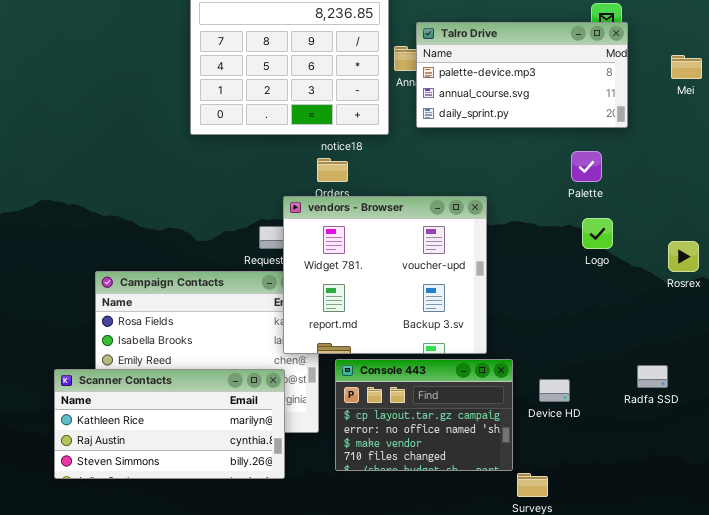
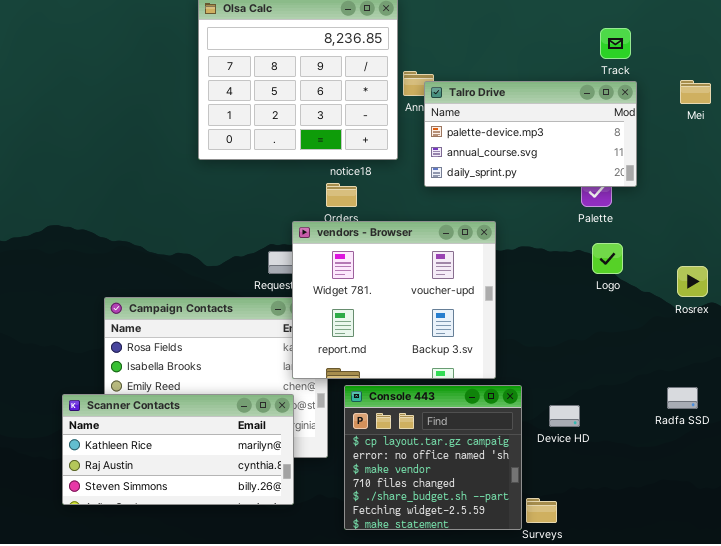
Talro Drive: [416,22,628,128] -> [424,81,637,187], moved
Console 443: [335,359,513,471] -> [344,385,522,530], resized
Radfa SSD: [637,365,668,388] -> [667,387,698,409], moved

